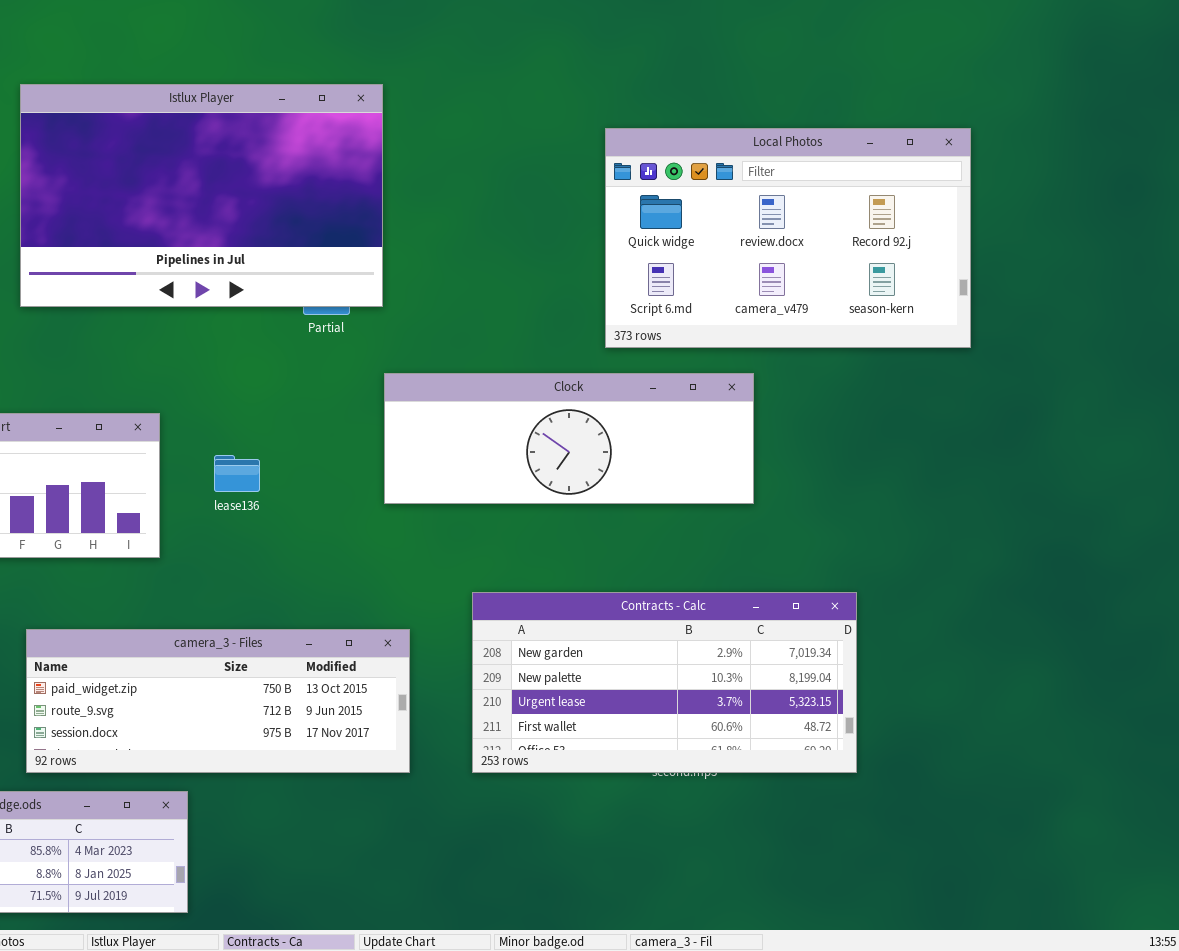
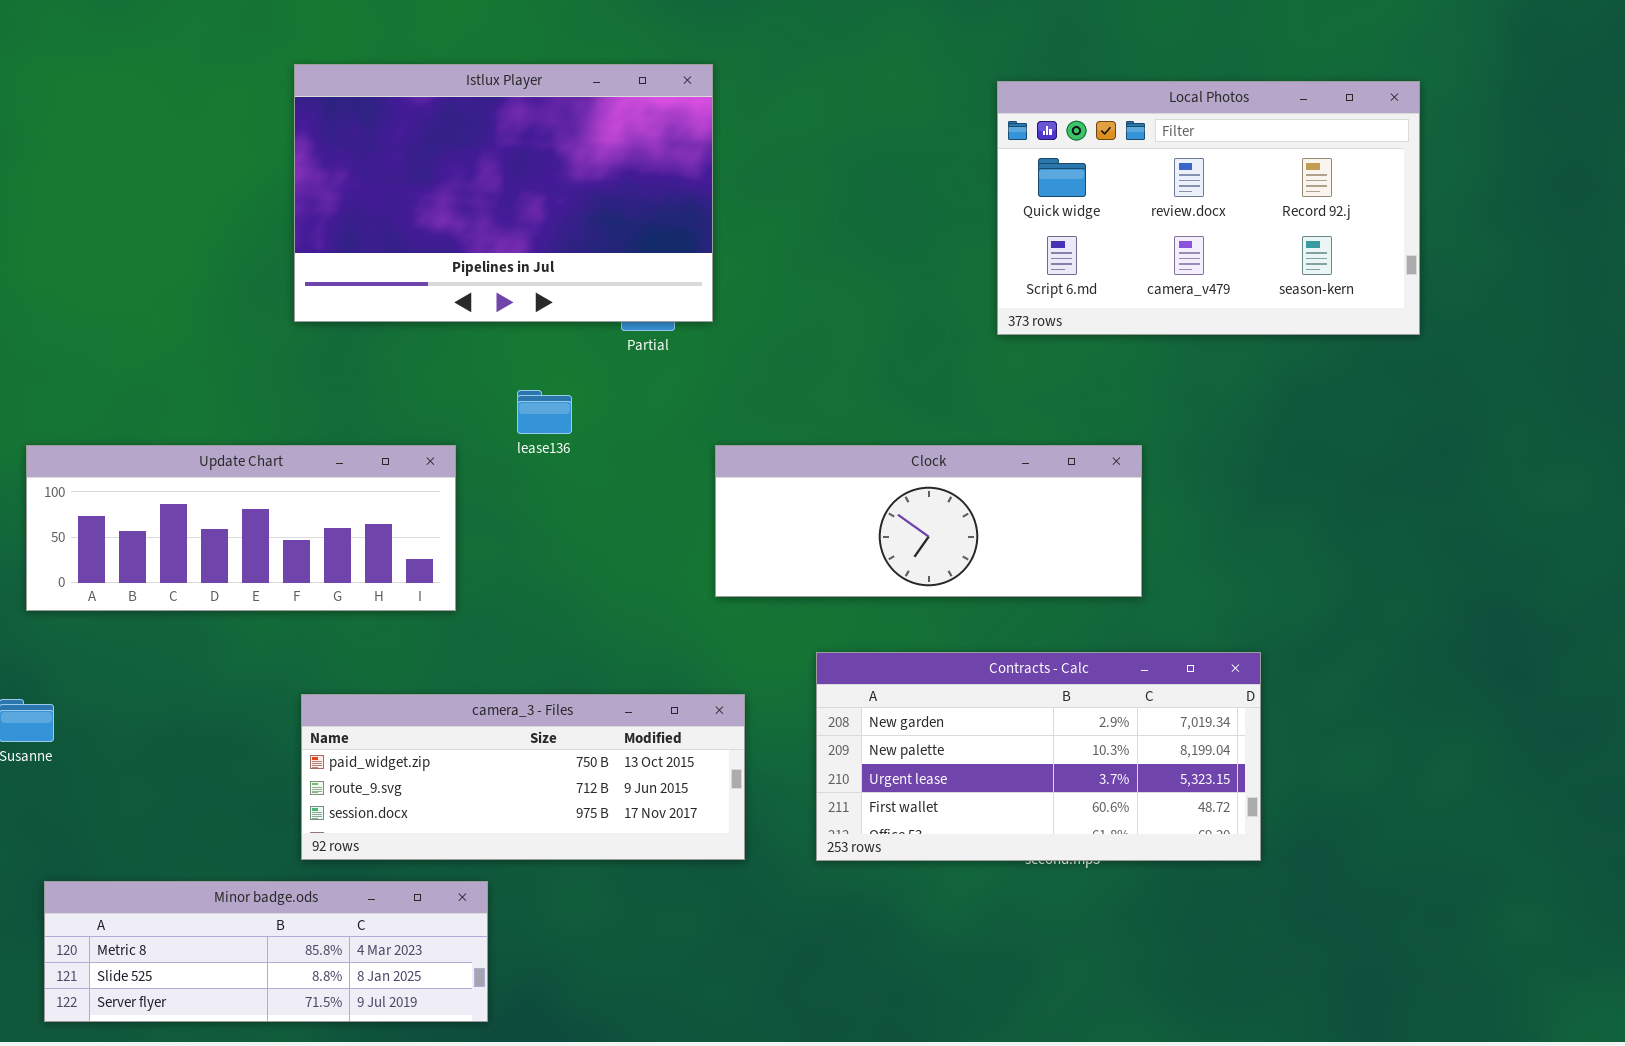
Local Photos: [605,128,971,348] -> [997,81,1420,335], moved
Clock: [384,373,754,504] -> [715,445,1142,597], moved
lease136: [214,455,260,492] -> [517,390,572,434], moved

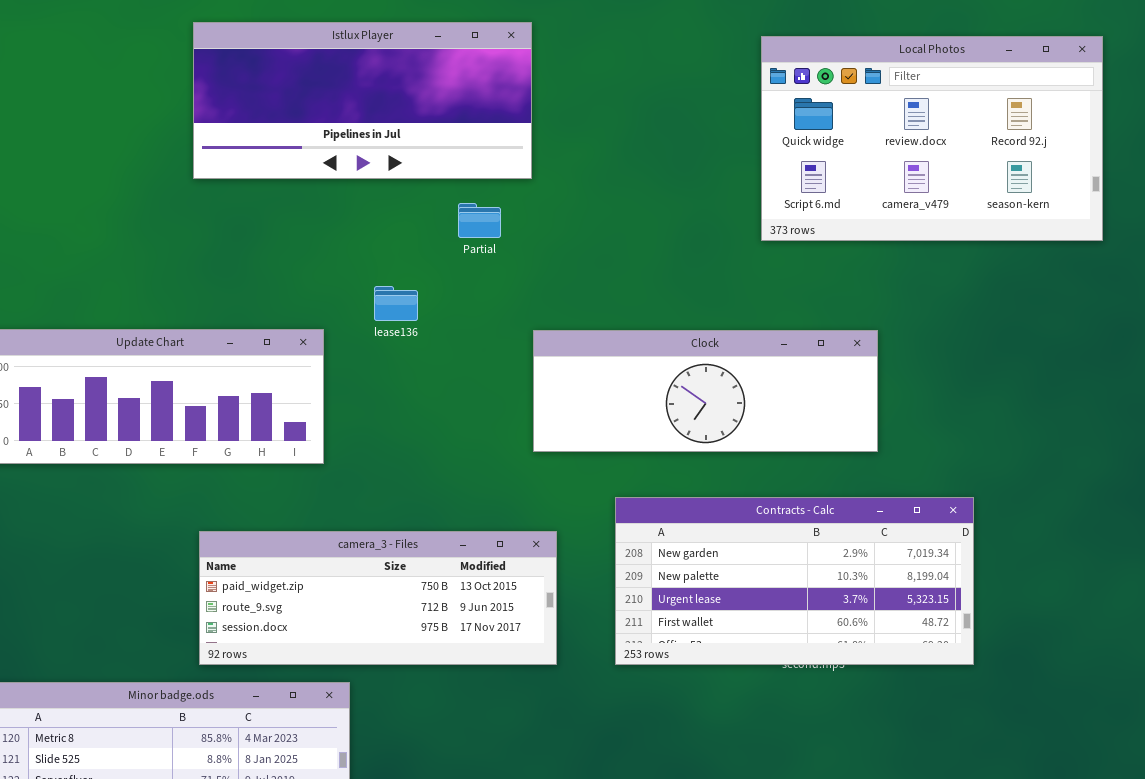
Istlux Player: [294,64,713,322] -> [193,22,532,179], resized

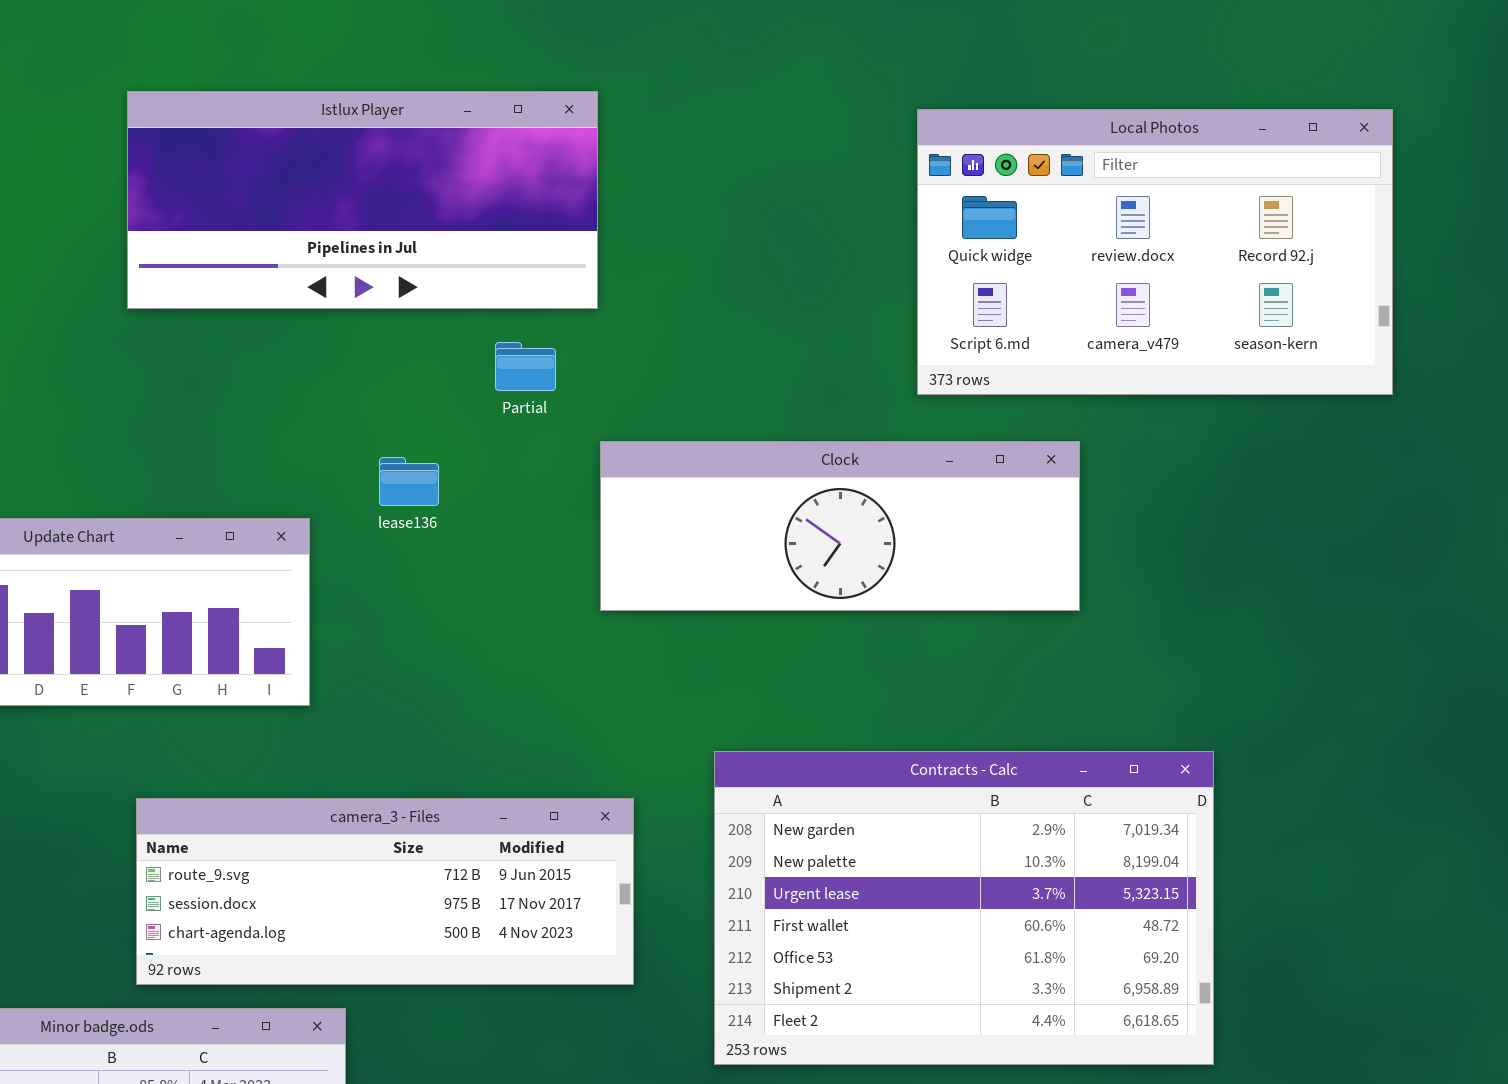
Clock: [533,330,878,452] -> [600,441,1080,611], moved
Contracts - Calc: [615,497,974,665] -> [714,751,1214,1065], resized
camera_3 - Files: [199,531,557,665] -> [136,798,634,985], scrolled down 1 row

